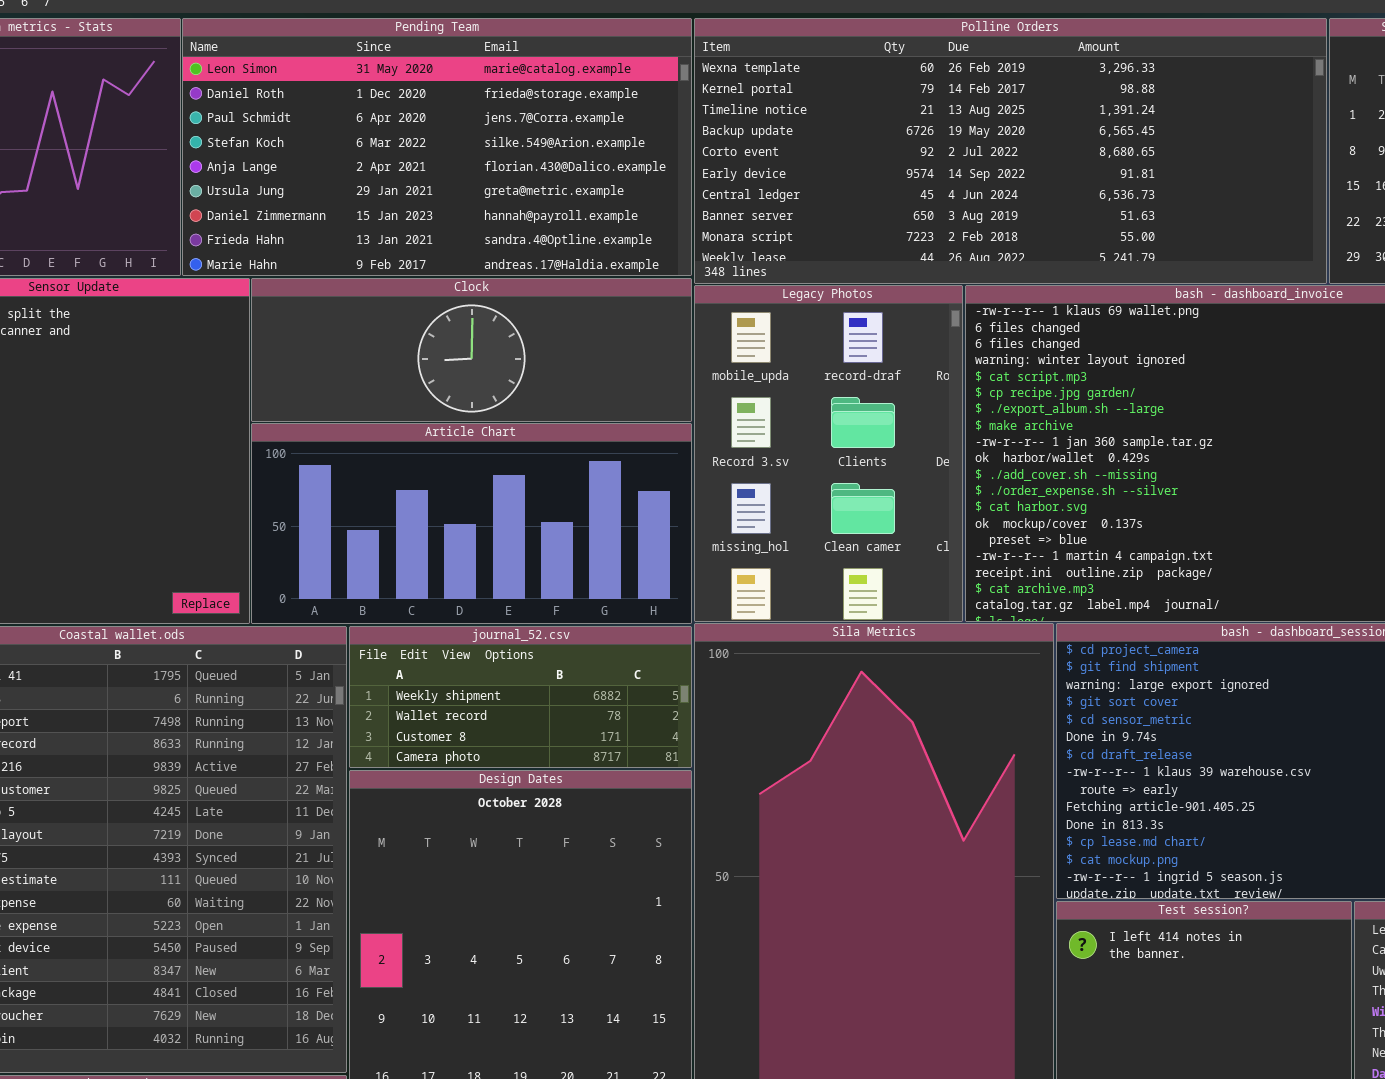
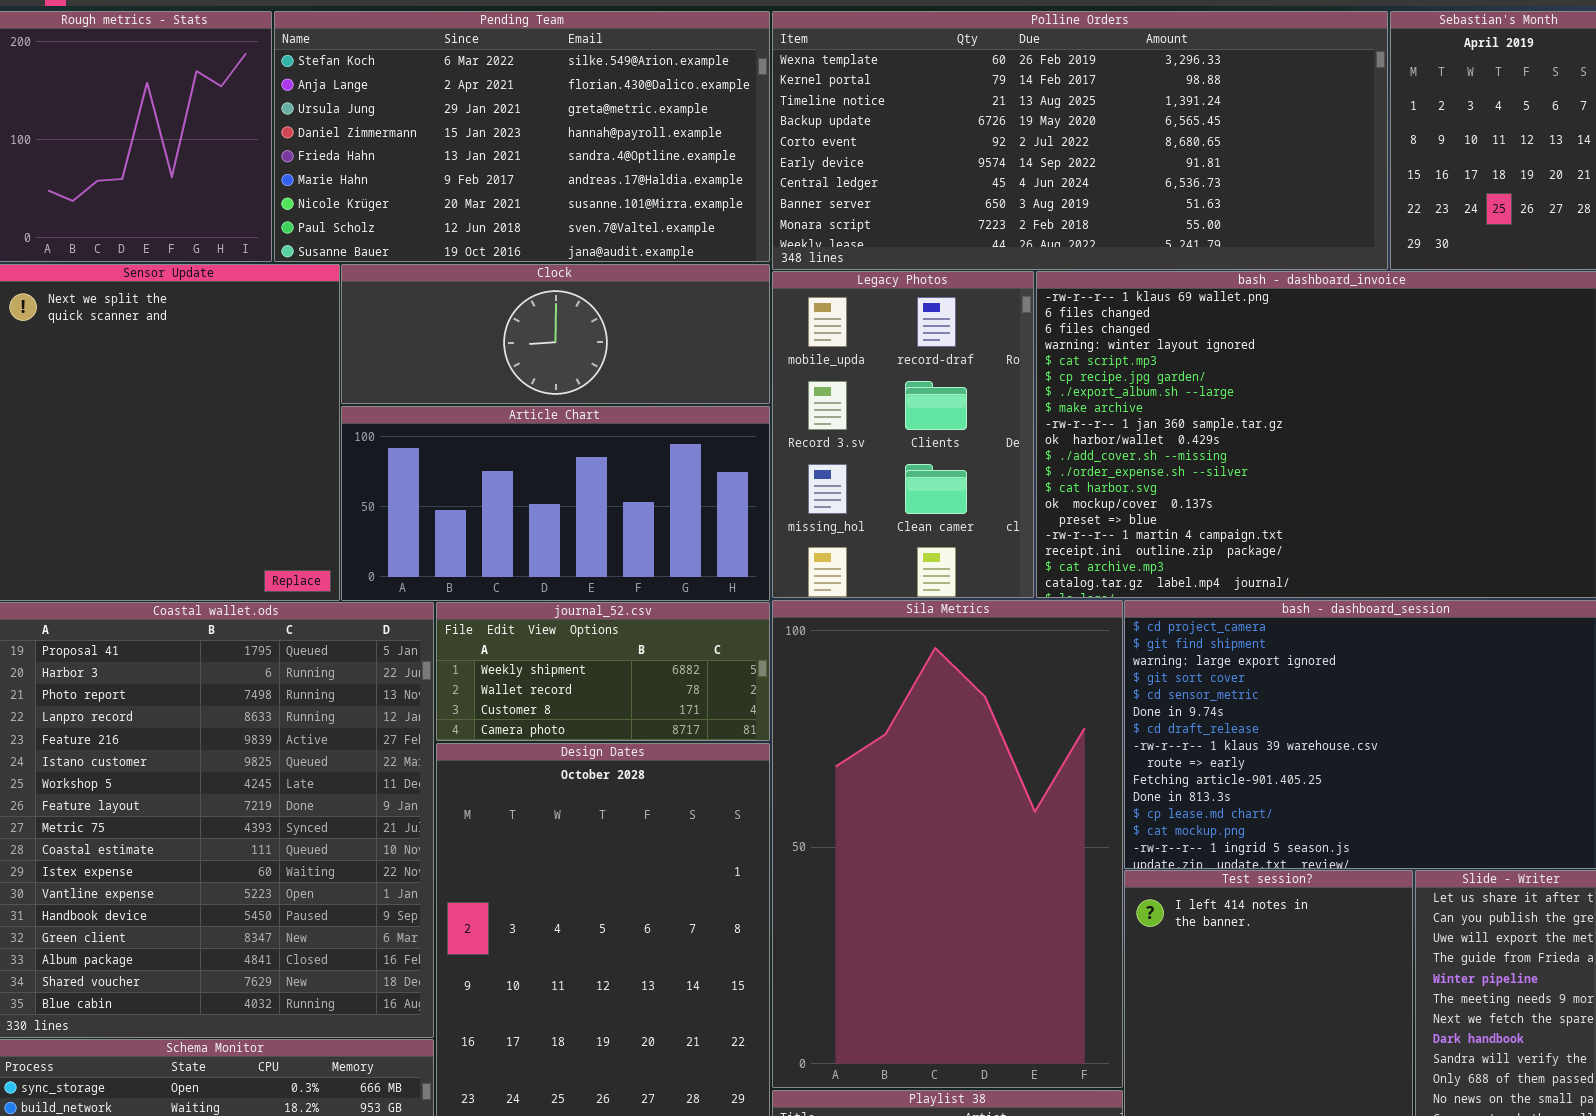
Pending Team: [182,18,692,276] -> [274,11,770,262], scrolled down 3 rows

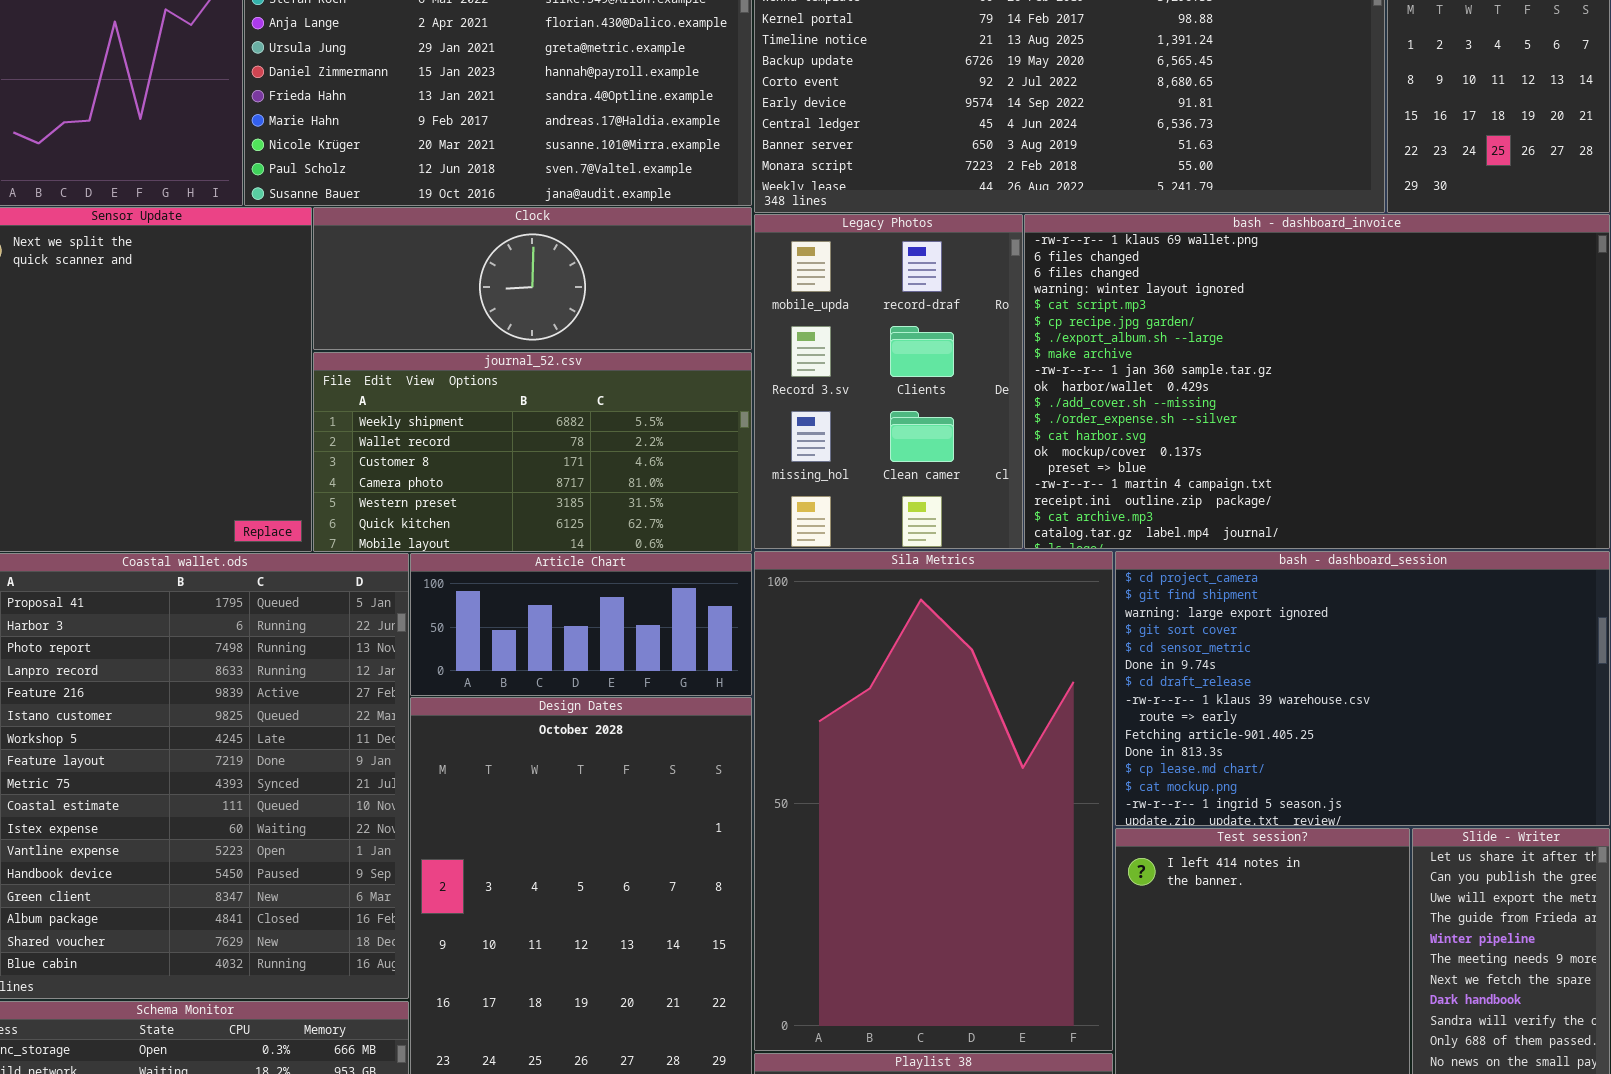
Article Chart: [341,406,770,601] -> [410,553,752,696], moved, resized
journal_52.csv: [436,602,770,741] -> [313,352,752,552], moved, resized

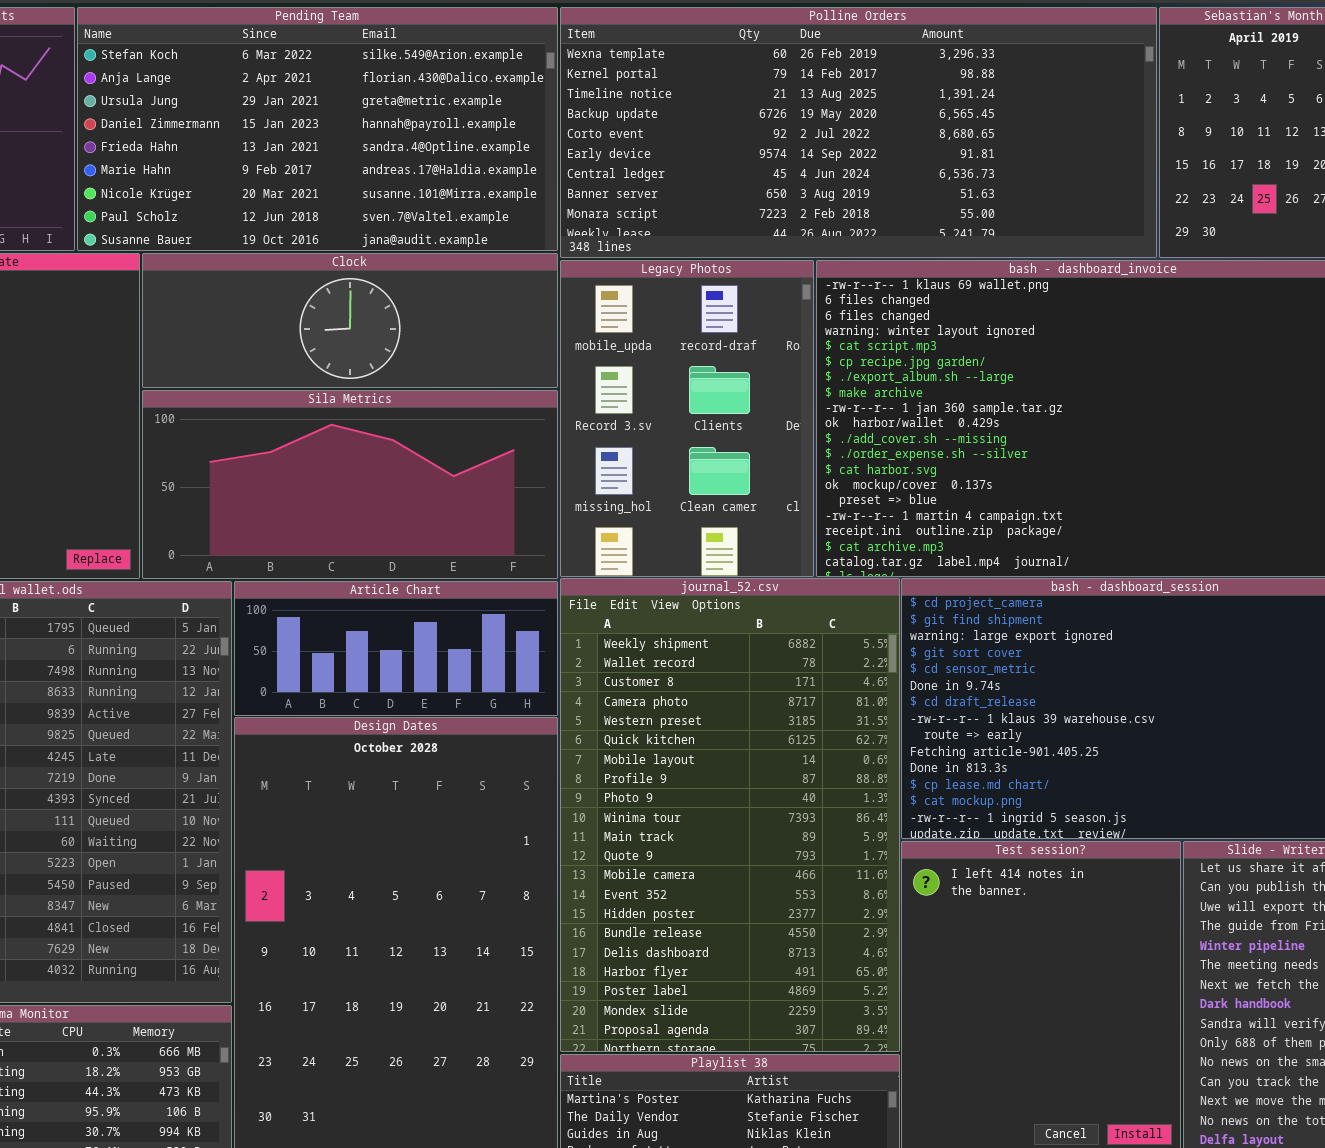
journal_52.csv: [313,352,752,552] -> [560,578,900,1052], moved, resized
Sila Metrics: [754,551,1113,1051] -> [142,390,558,579], moved, resized

